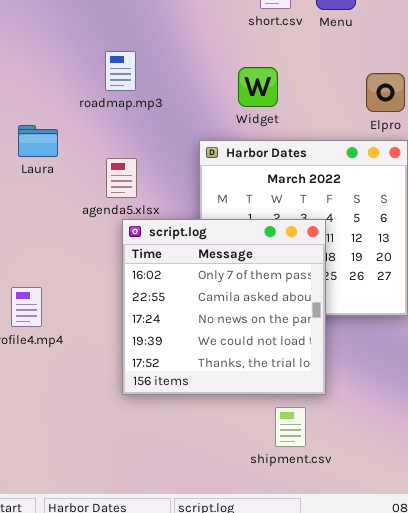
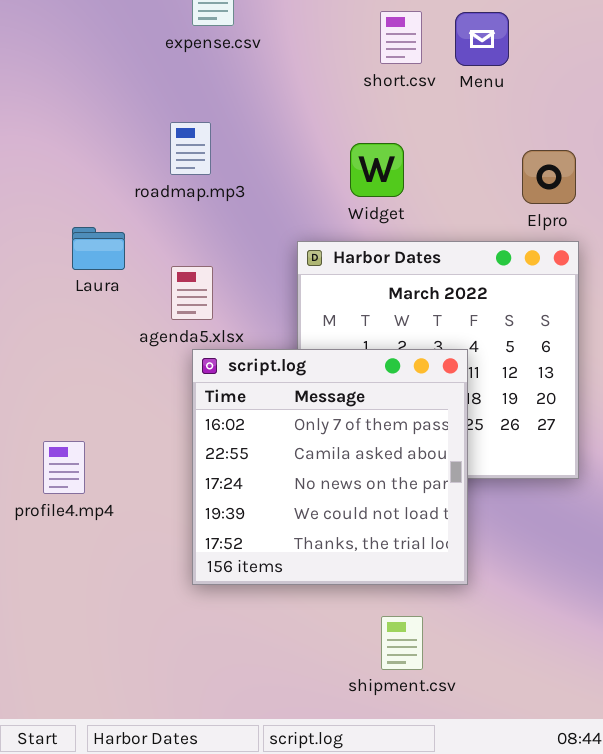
Laura: [18,125,58,157] -> [72,227,125,270], moved
shipment.csv: [275,407,306,447] -> [381,616,423,670], moved

